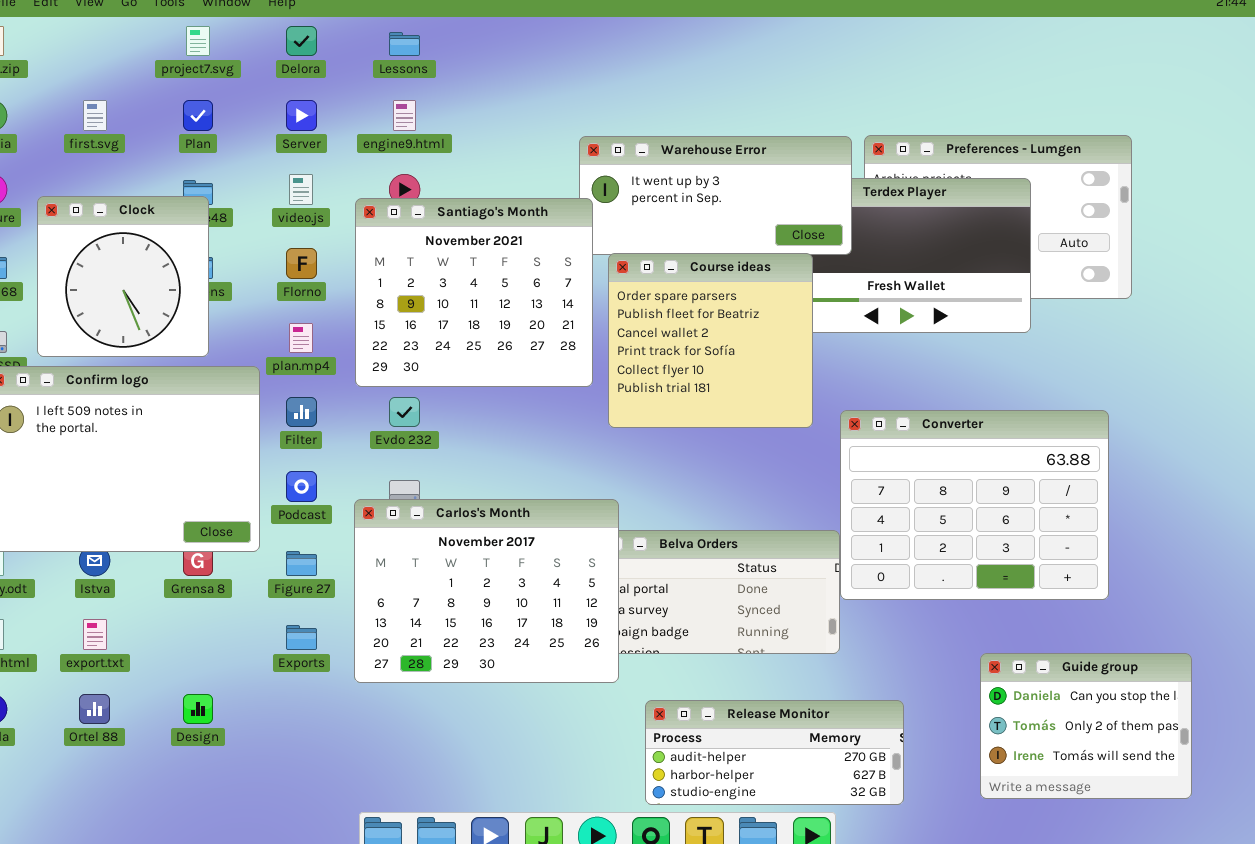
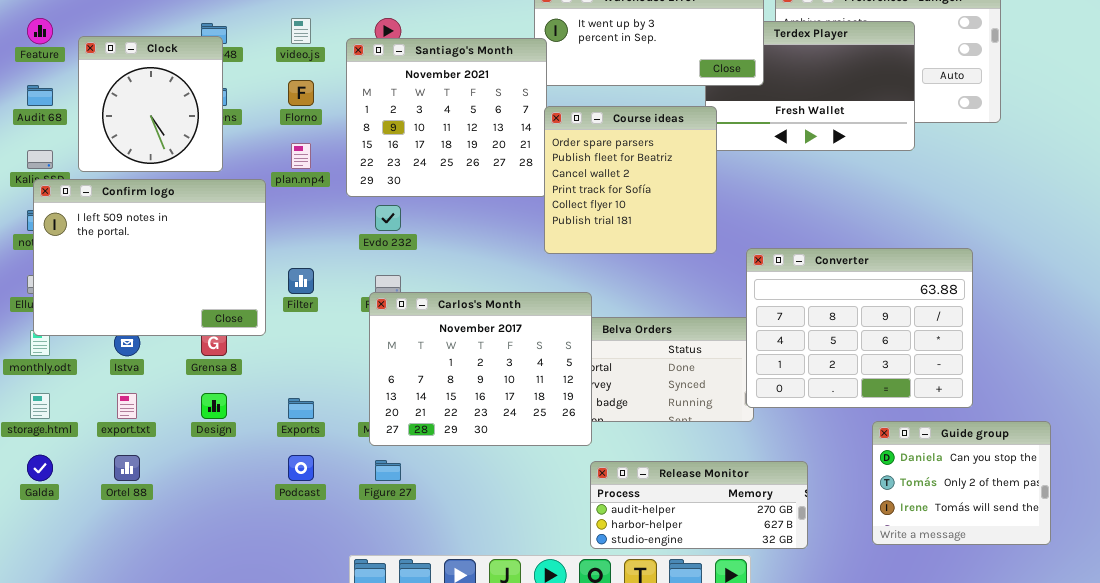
Course ideas: [608,253,813,428] -> [544,106,717,254], moved
Filter: [286,397,317,427] -> [288,268,314,294], moved
Converter: [840,410,1109,600] -> [746,248,973,408], moved
Podcast: [286,471,317,502] -> [288,455,314,481], moved
Carlos's Month: [354,499,619,683] -> [369,292,592,446], moved
Figure 27: [286,551,317,576] -> [375,460,401,481], moved
Design: [183,694,213,724] -> [201,393,227,419], moved

